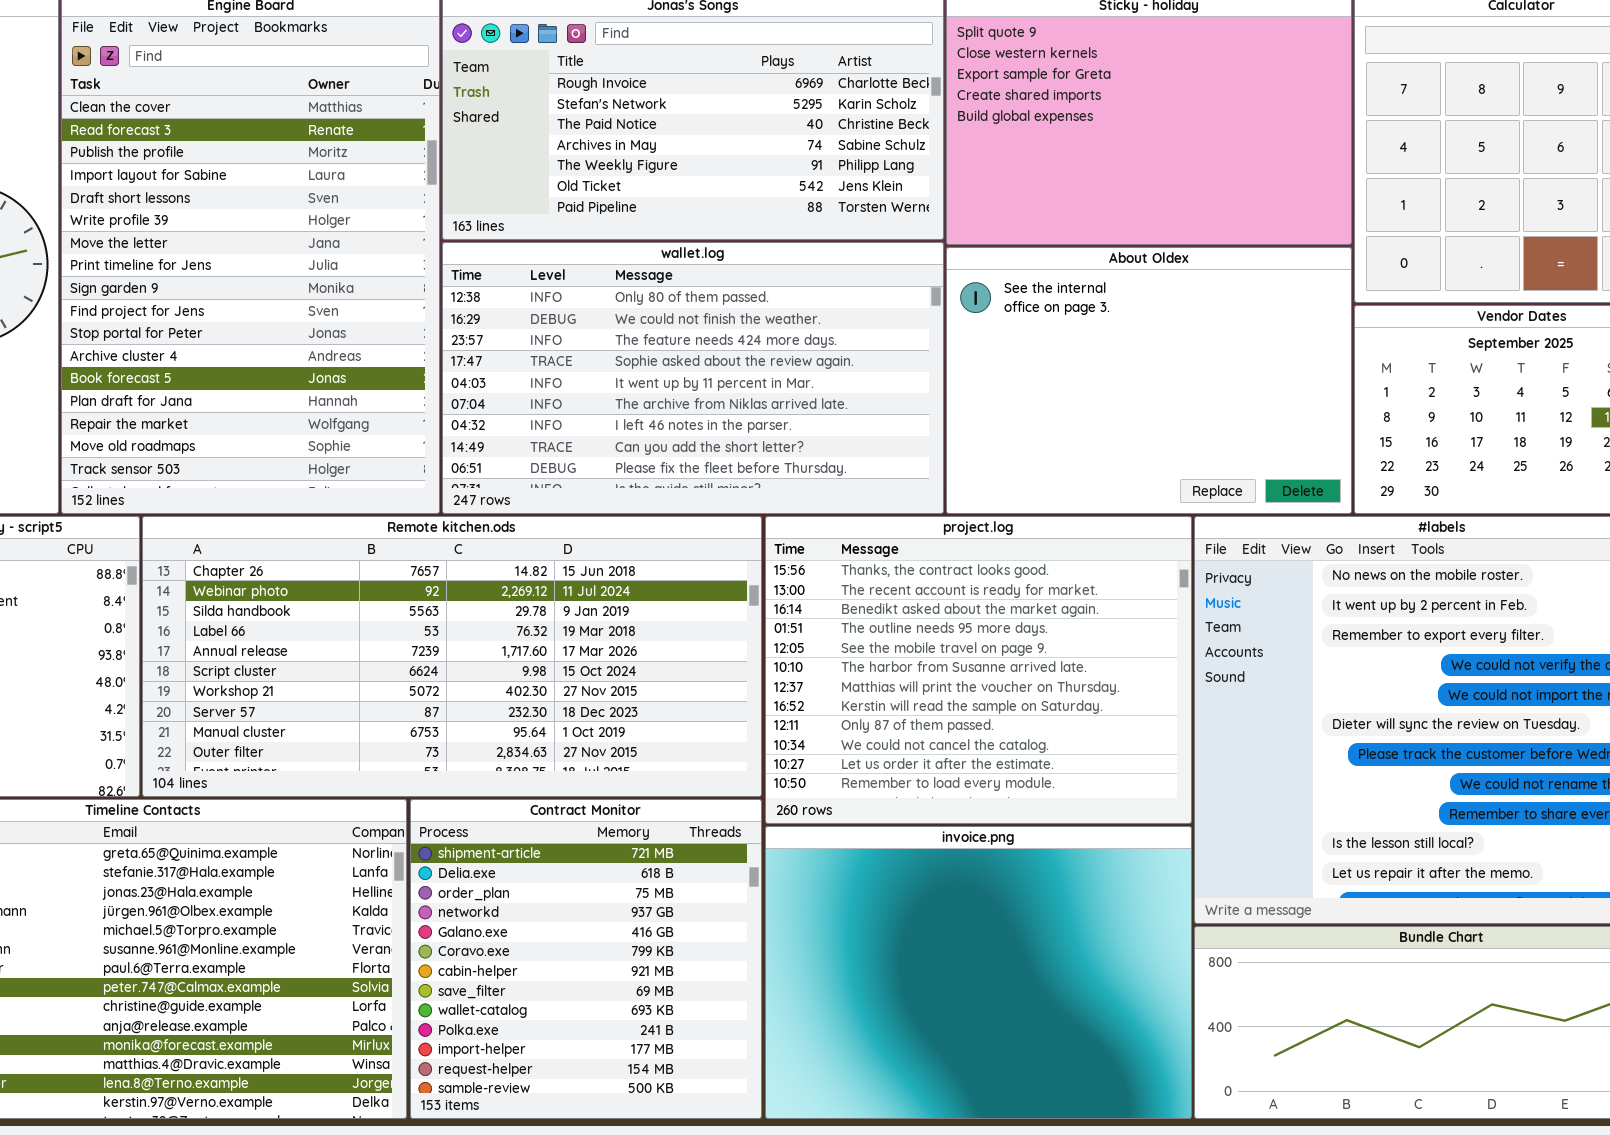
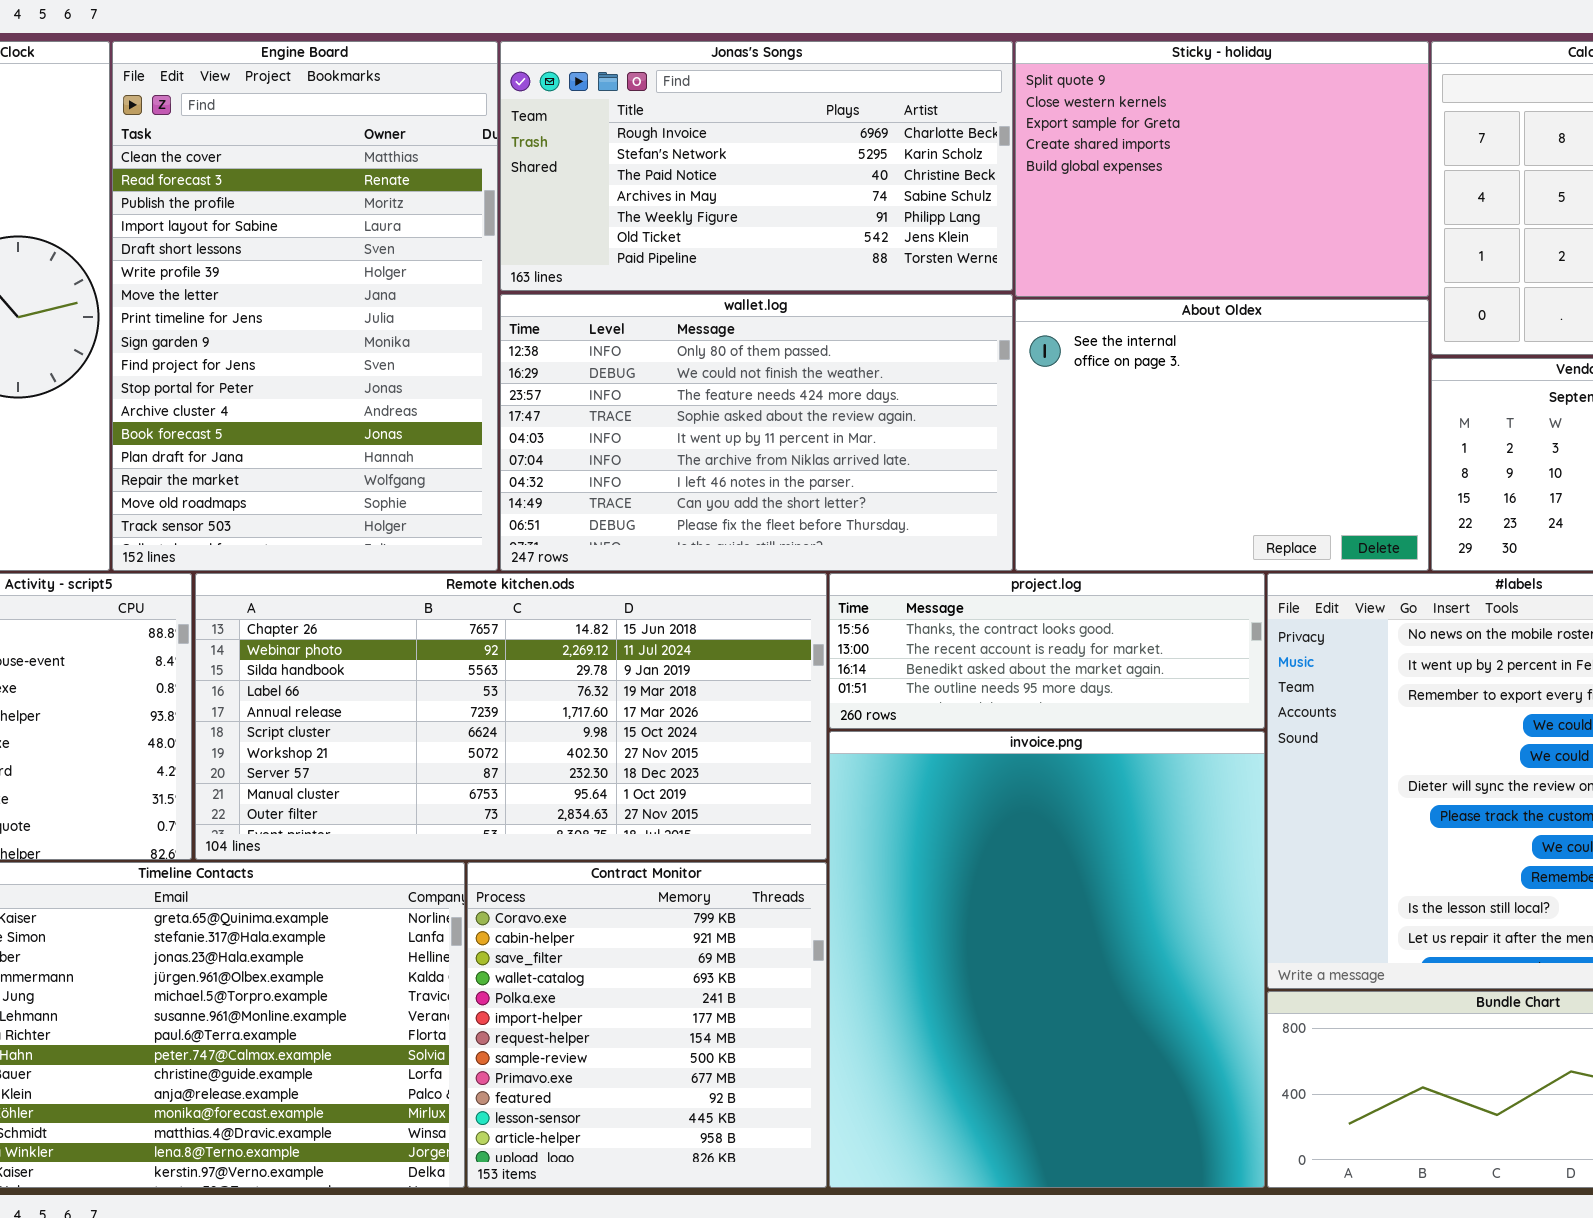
project.log: [765,516,1192,824] -> [829,573,1265,729], resized
Contract Monitor: [410,799,762,1119] -> [467,862,827,1188], scrolled down 5 rows
invoice.png: [765,826,1192,1119] -> [829,731,1265,1188], resized

